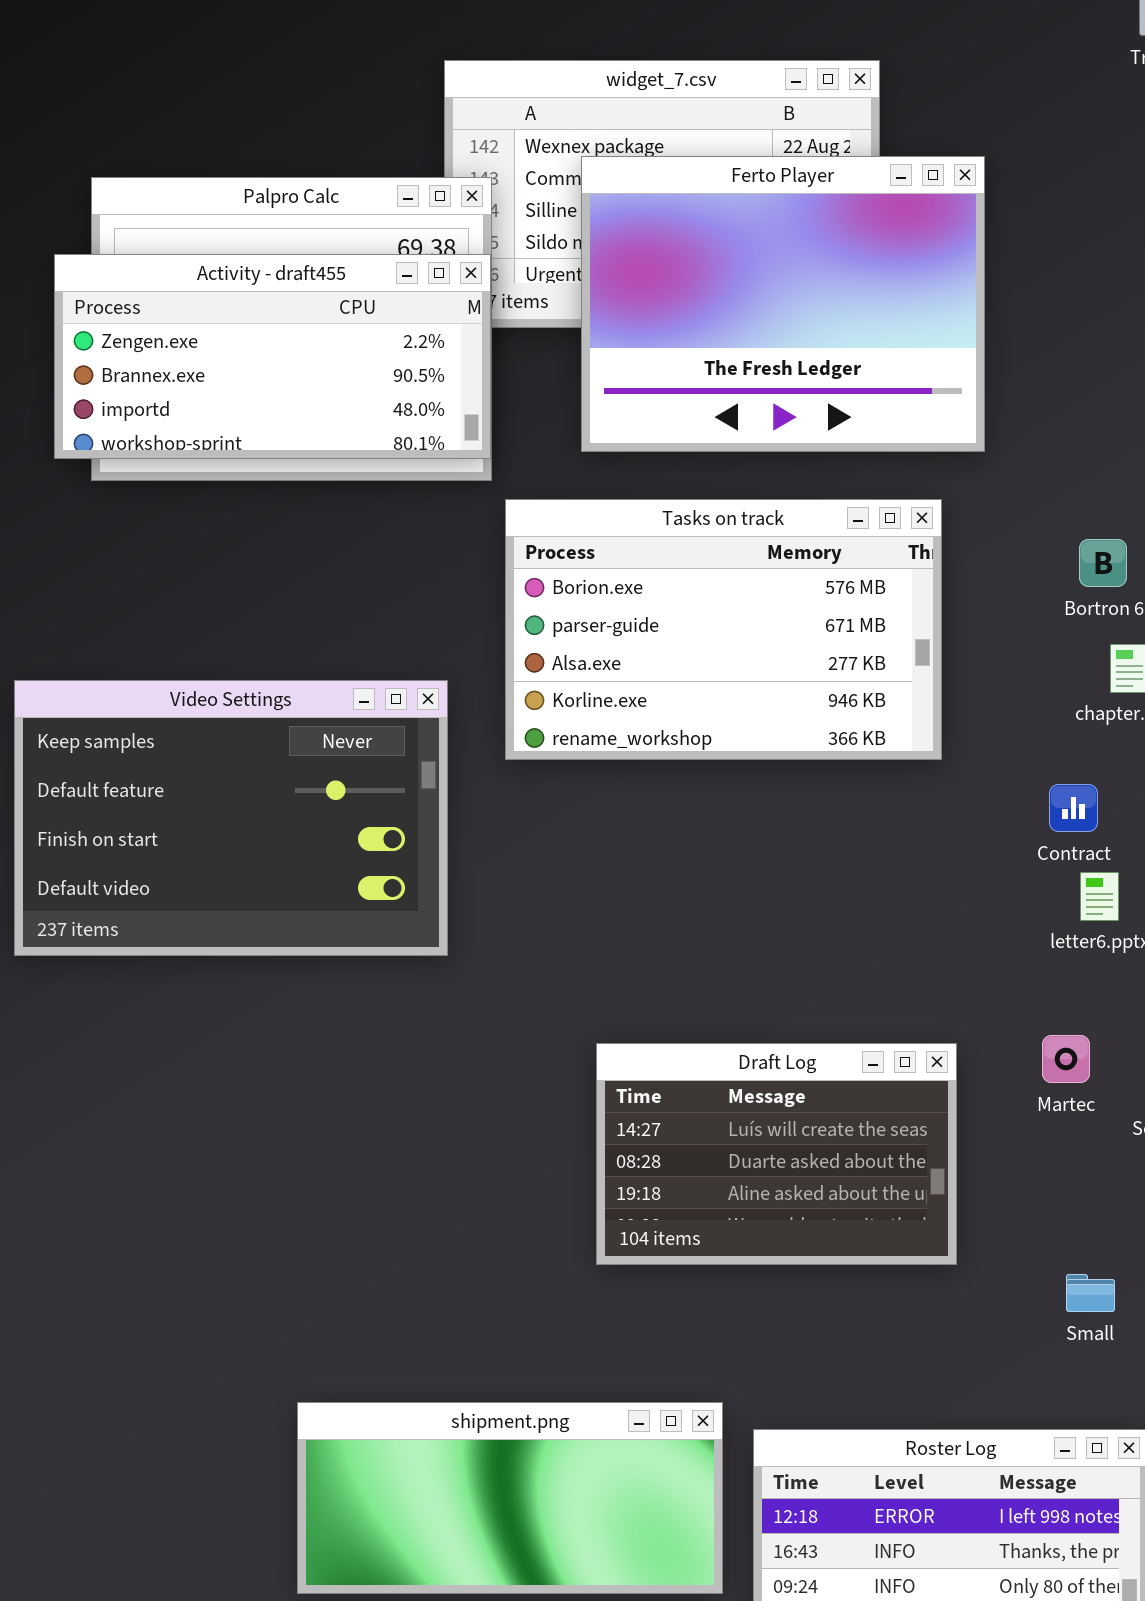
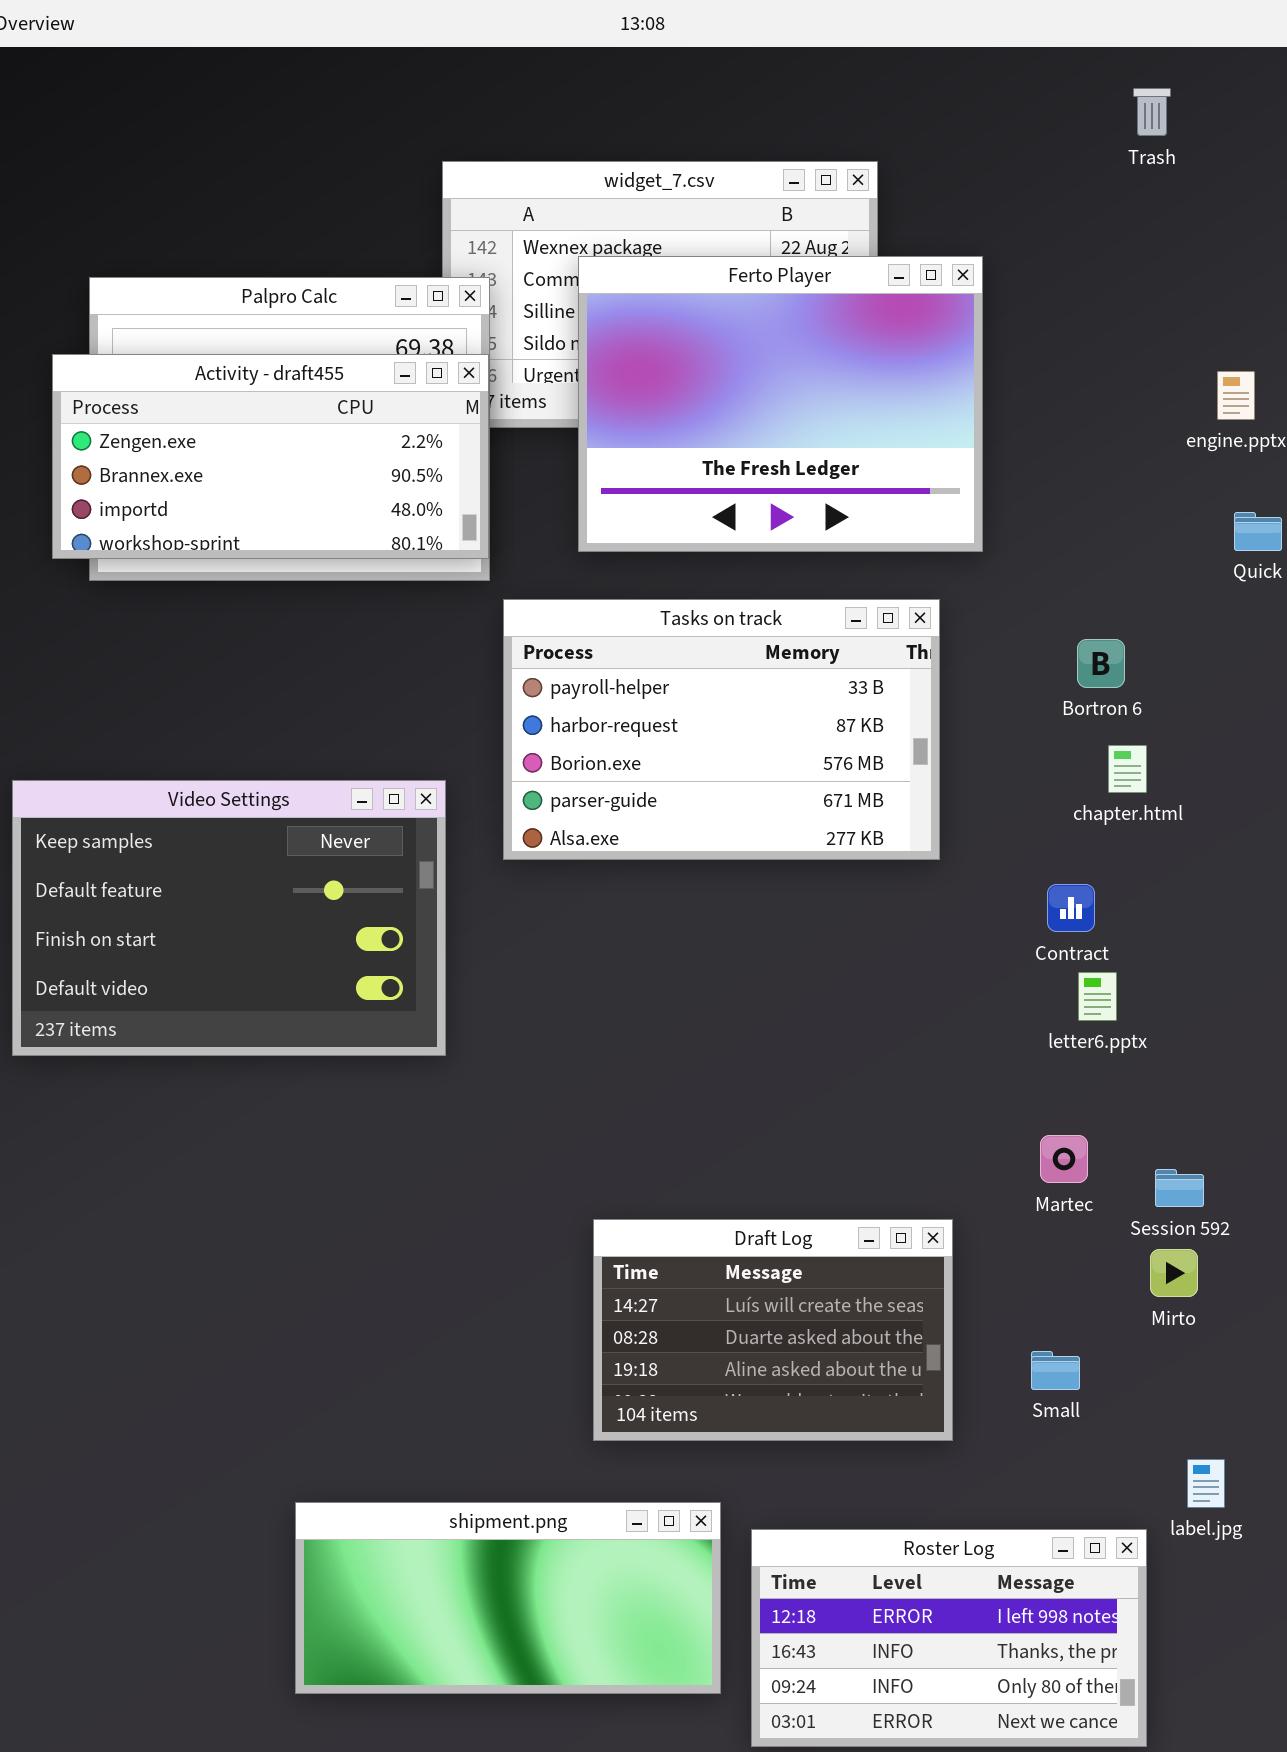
Tasks on track: [505,499,942,760] -> [503,599,940,860], scrolled up 2 rows
Draft Log: [596,1043,957,1265] -> [593,1219,953,1441], moved
Small: [1066,1274,1115,1312] -> [1031,1351,1080,1390], moved

